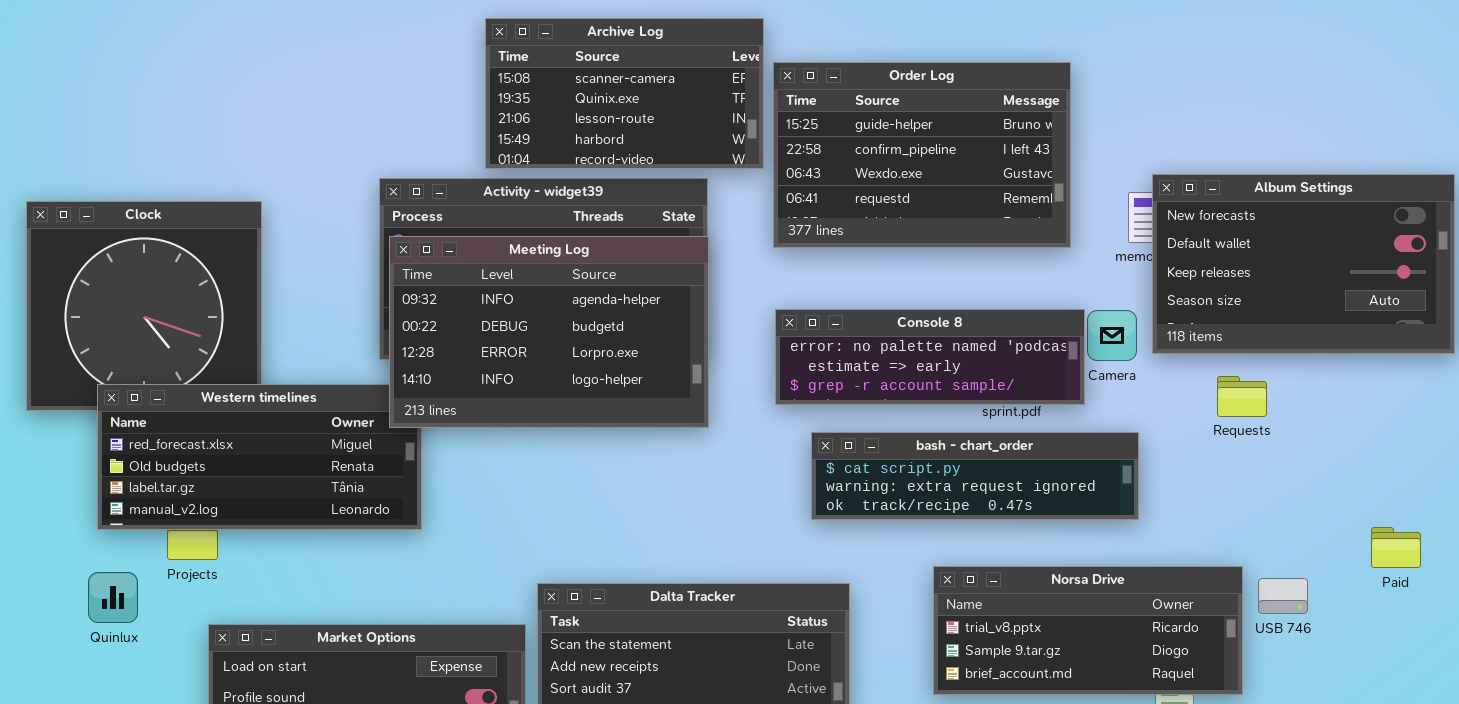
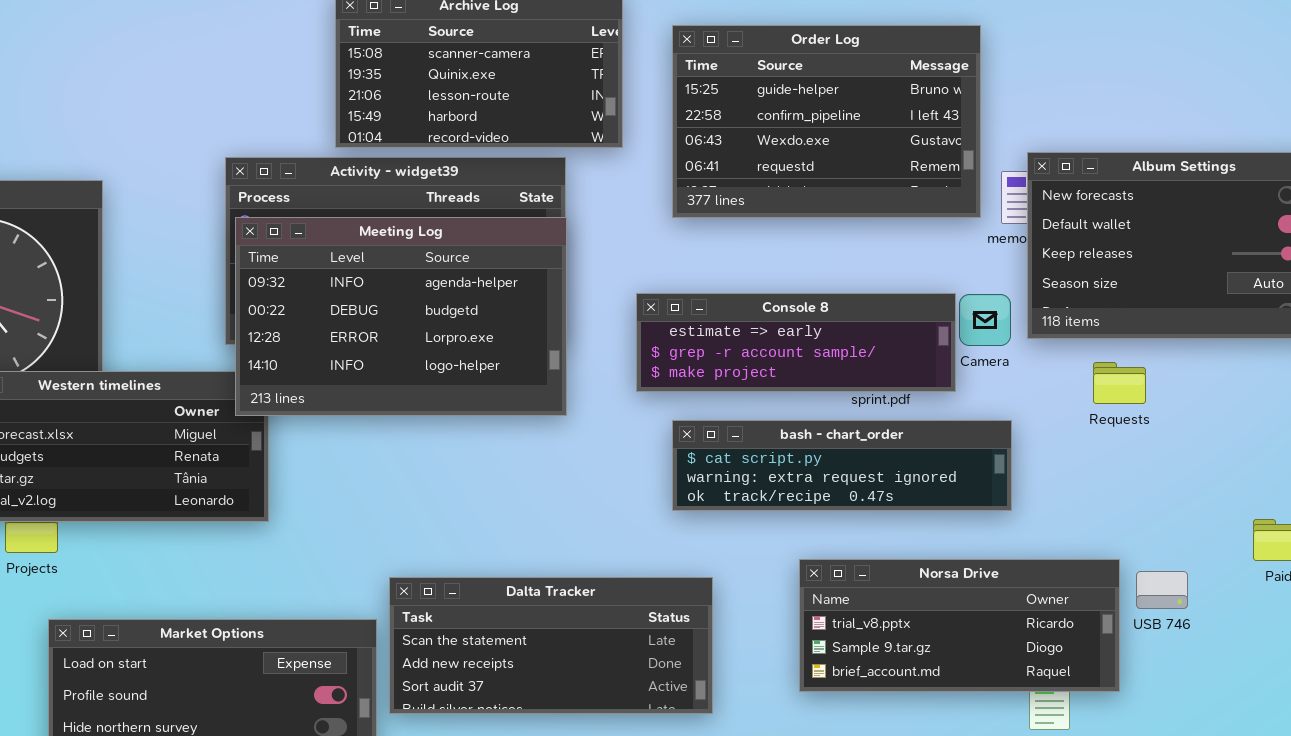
Order Log: [773,62,1071,248] -> [672,25,981,218], moved
Console 8: [775,309,1085,405] -> [636,293,956,392], scrolled down 1 row

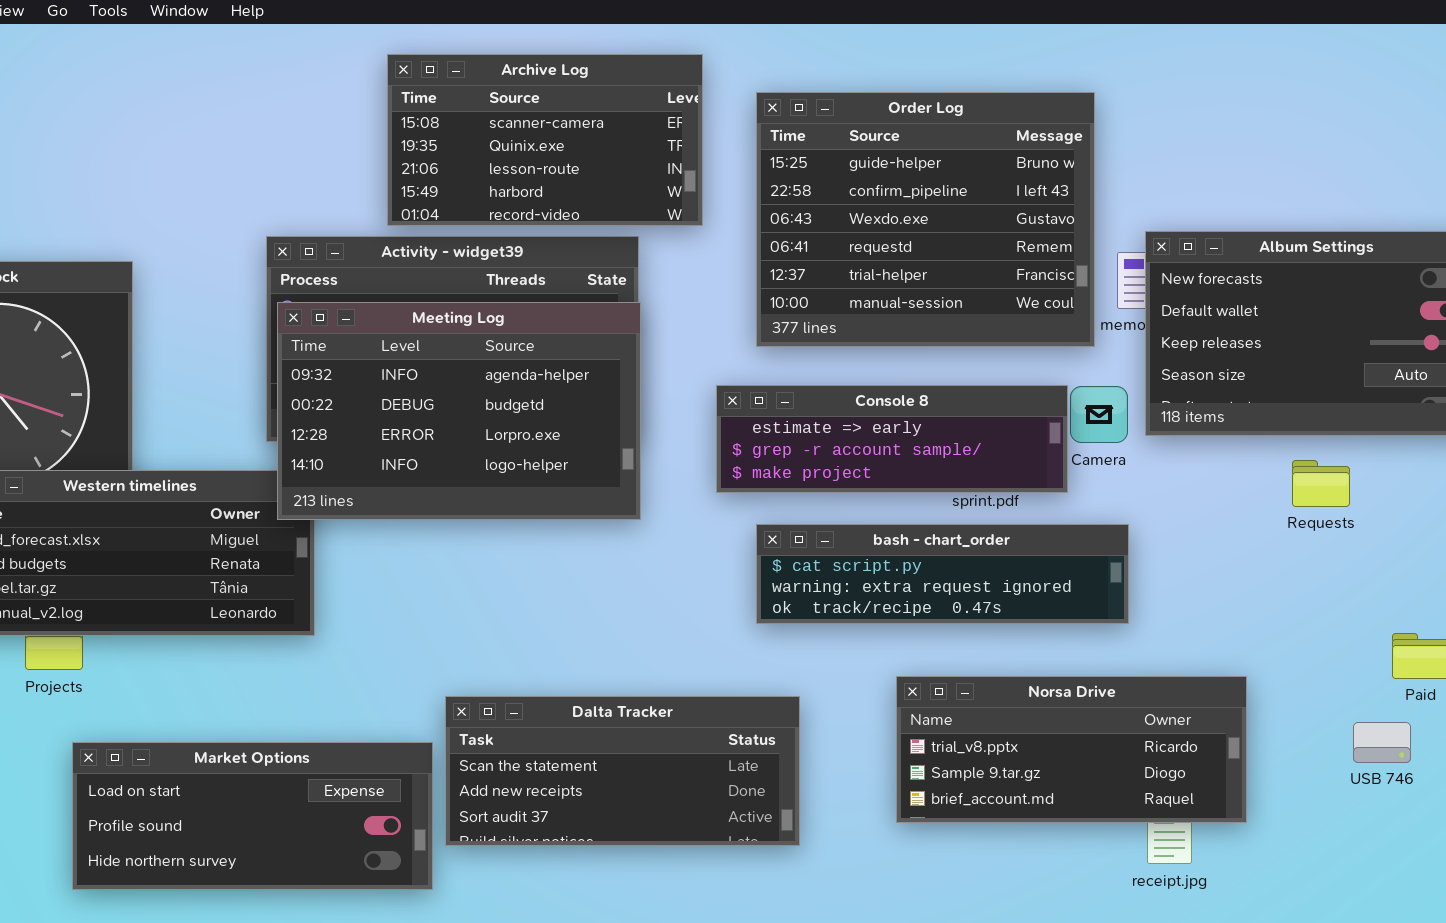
Order Log: [672,25,981,218] -> [756,92,1095,347], resized
Requests: [1093,362,1146,404] -> [1292,460,1350,507], moved
USB 746: [1136,571,1188,609] -> [1353,722,1411,763], moved

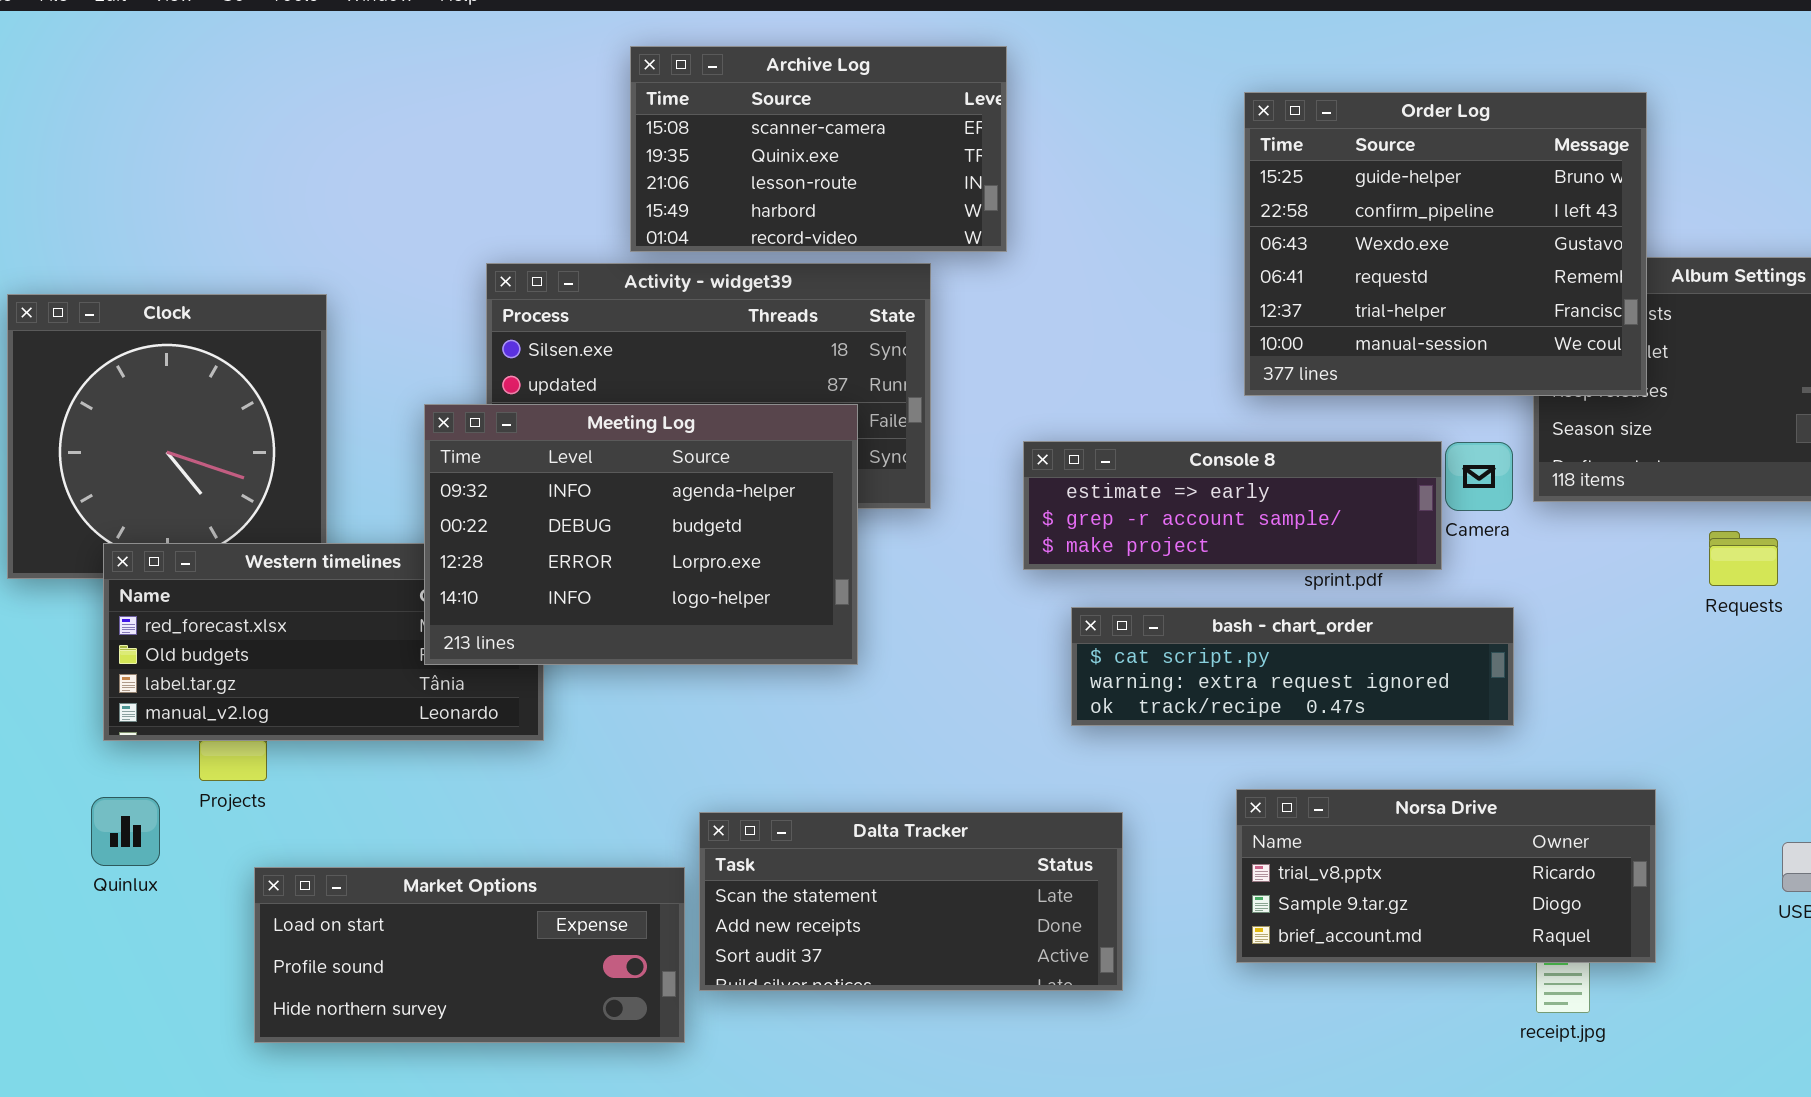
Order Log: [756,92,1095,347] -> [1244,92,1647,396], moved
Meeting Log: [277,302,641,520] -> [424,404,858,665], moved

